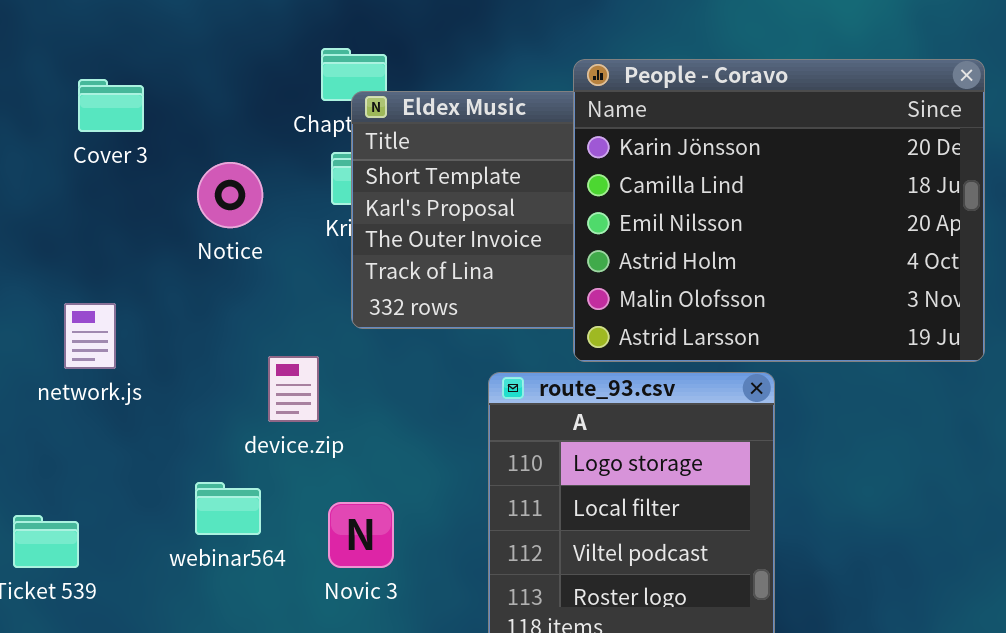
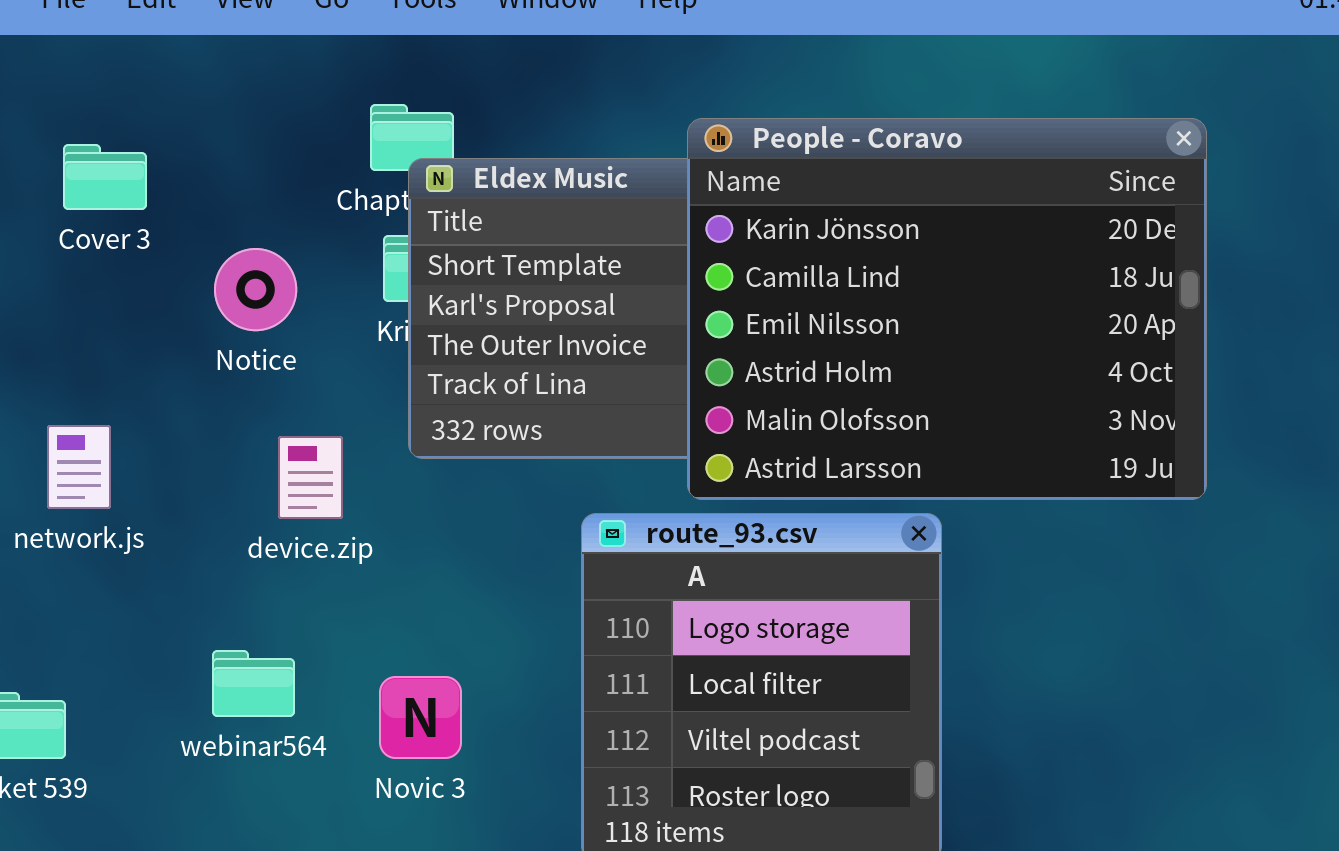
device.zip: [268,356,319,422] -> [278,436,343,519], moved

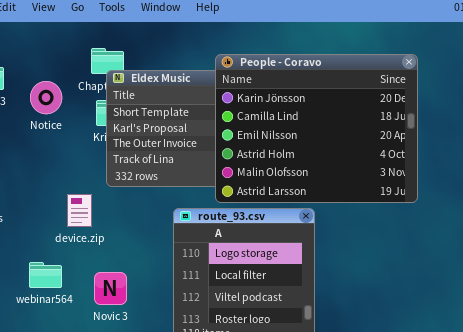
Notice: [214,248,297,331] -> [30,81,62,114], moved
device.zip: [278,436,343,519] -> [67,194,92,227], moved

